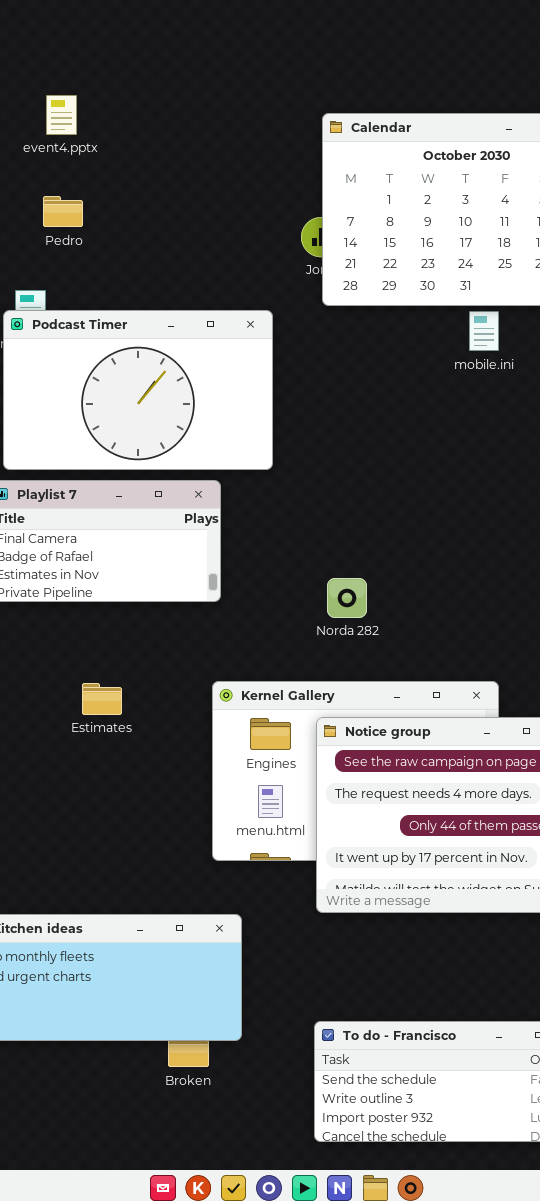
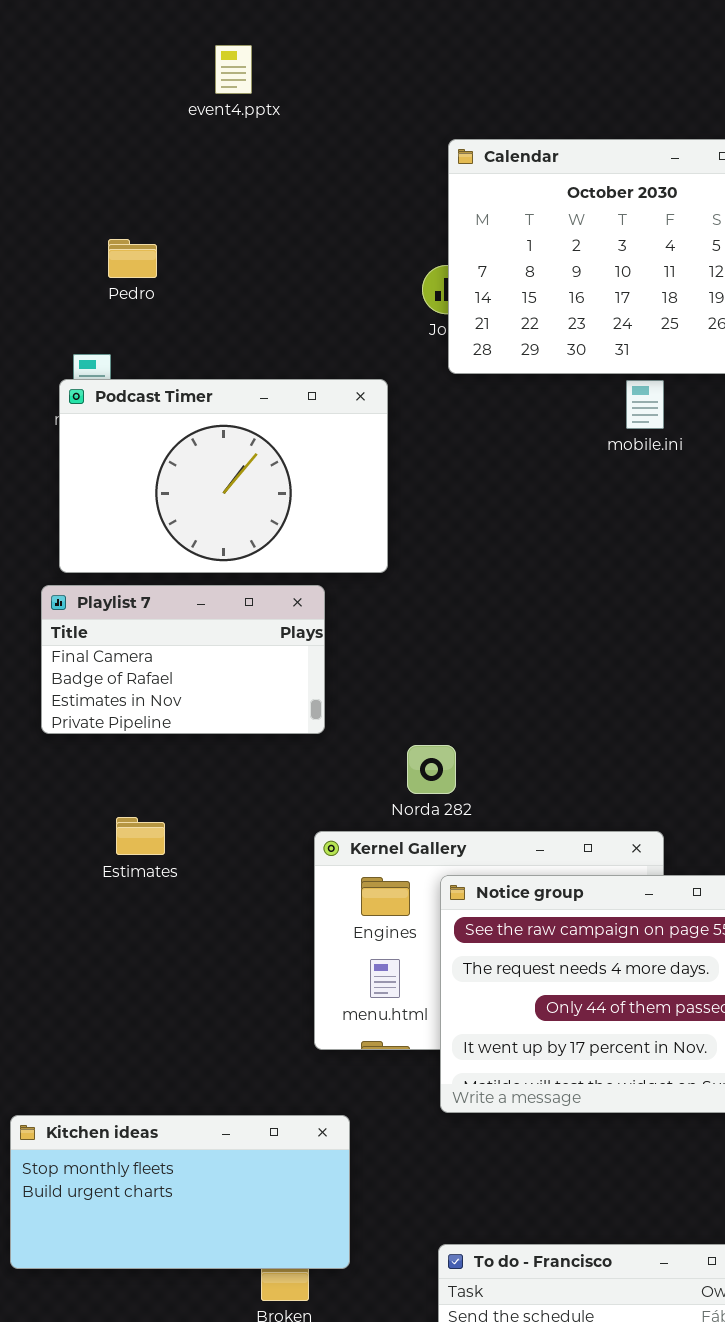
event4.pptx: [46,95,77,135] -> [215,45,252,94], moved
Norda 282: [327,578,367,618] -> [407,745,456,794], moved
Estimates: [82,683,122,715] -> [116,817,165,855], moved

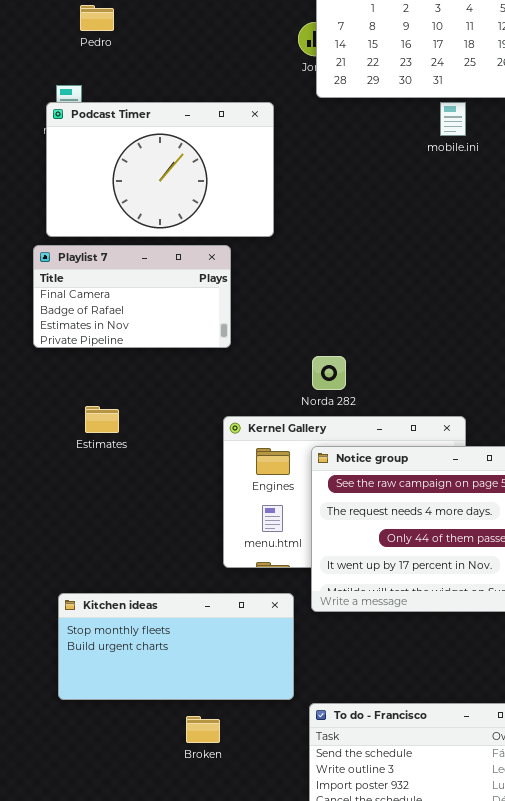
Norda 282: [407,745,456,794] -> [312,356,346,390], moved
Kitchen ideas: [10,1115,350,1269] -> [58,593,294,700], moved

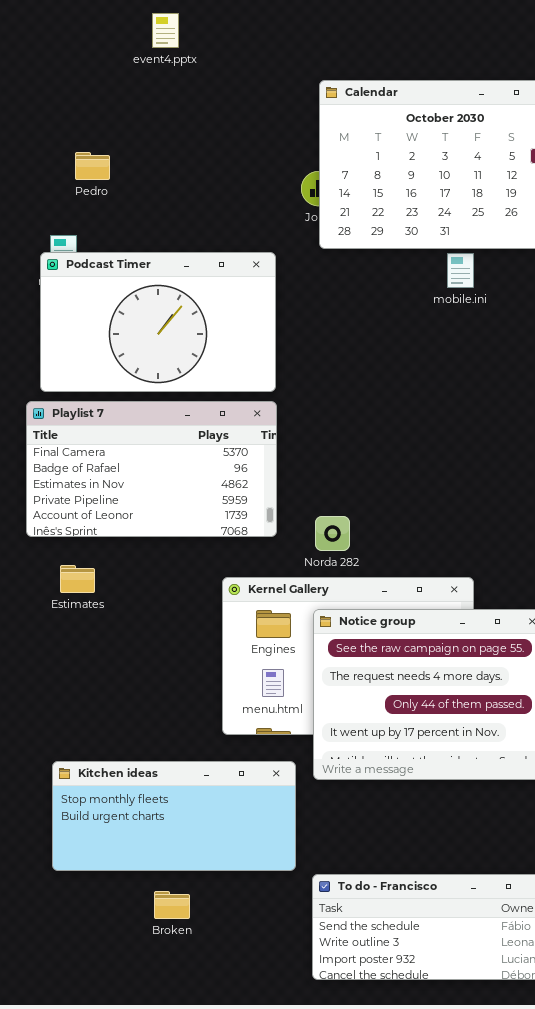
Playlist 7: [33,245,231,348] -> [26,401,277,537], resized
Estimates: [85,406,119,433] -> [60,565,95,593], moved
Broken: [186,716,220,743] -> [154,891,190,919], moved

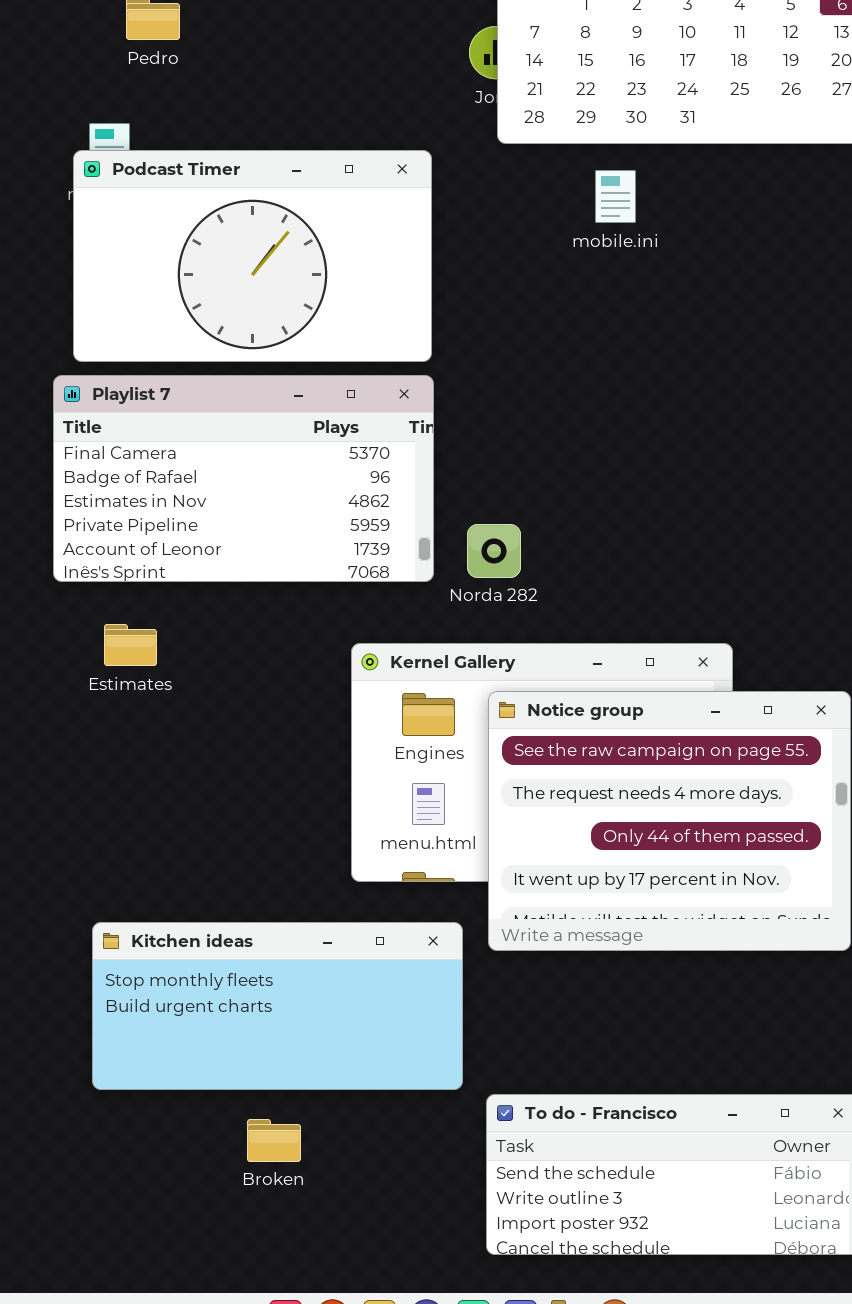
mobile.ini: [447,253,474,288] -> [595,170,636,223], moved
Norda 282: [315,516,350,551] -> [467,524,521,578], moved

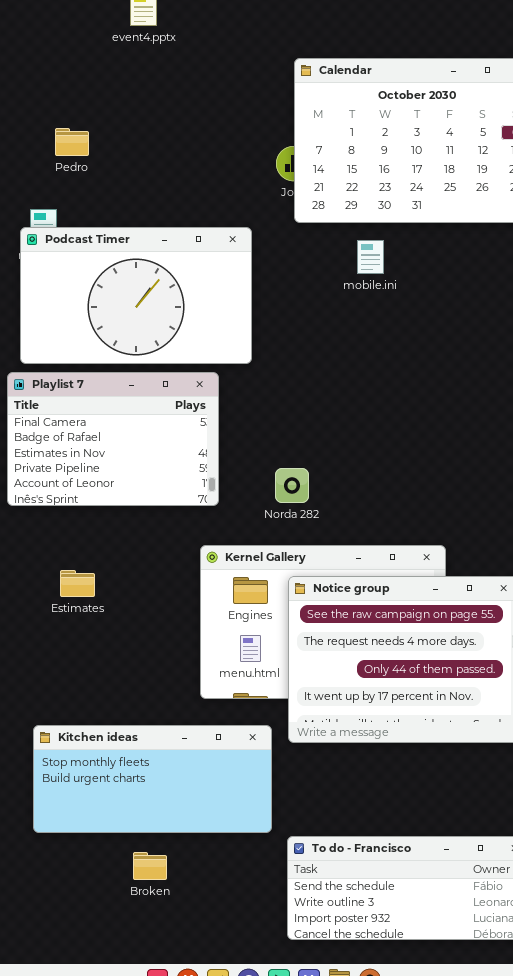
Playlist 7: [53,375,434,582] -> [7,372,219,506], resized
Estimates: [104,624,157,666] -> [60,570,95,597], moved

